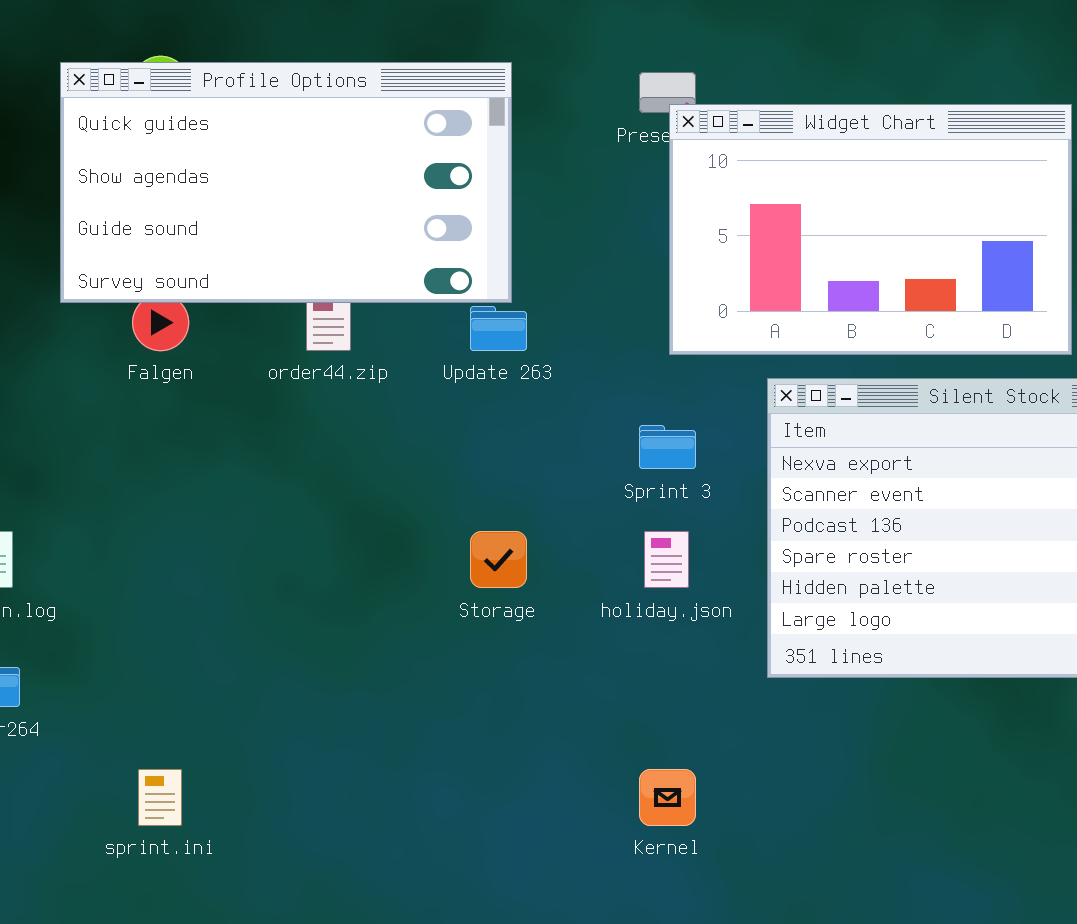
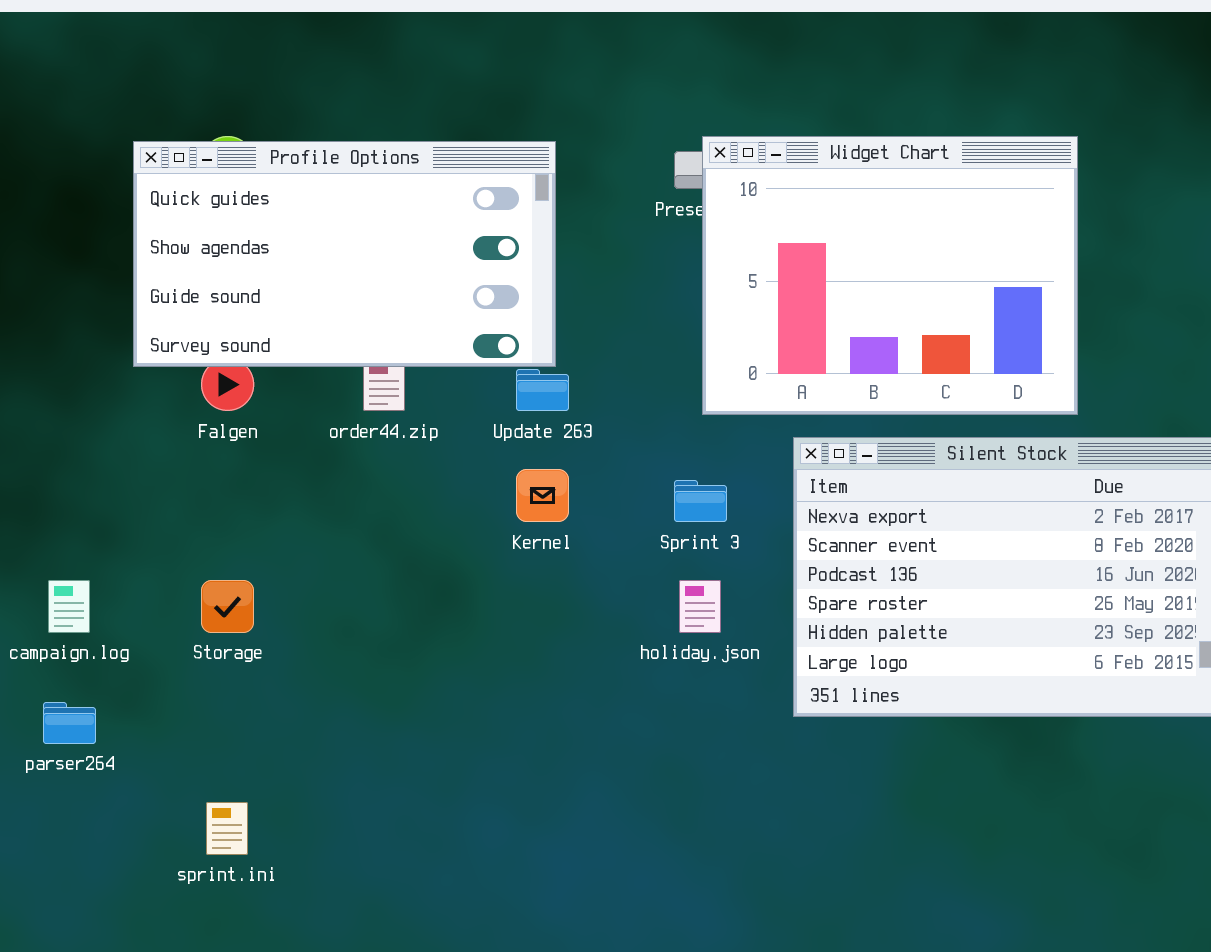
Widget Chart: [669,104,1072,355] -> [702,136,1078,415], resized
Storage: [470,531,527,588] -> [201,580,254,633], moved
Kernel: [639,769,696,826] -> [516,469,569,522], moved

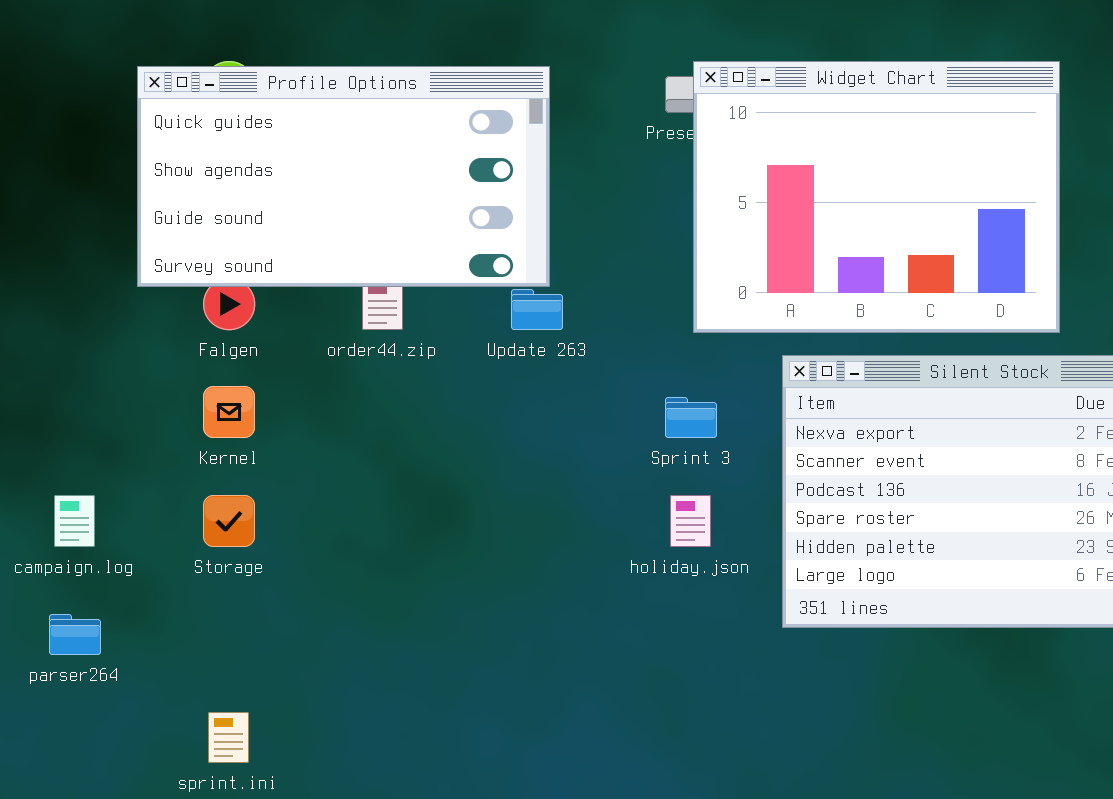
Kernel: [516,469,569,522] -> [203,386,255,438], moved

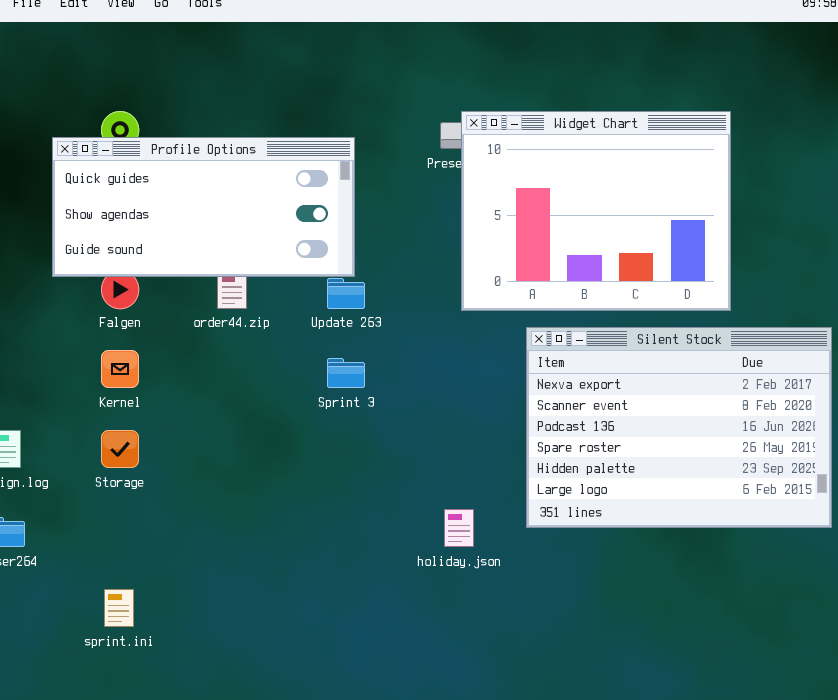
Profile Options: [137,66,550,287] -> [52,137,355,277], resized
Sprint 3: [665,397,717,438] -> [327,358,365,388], moved
holiday.json: [670,495,711,547] -> [444,509,474,547], moved

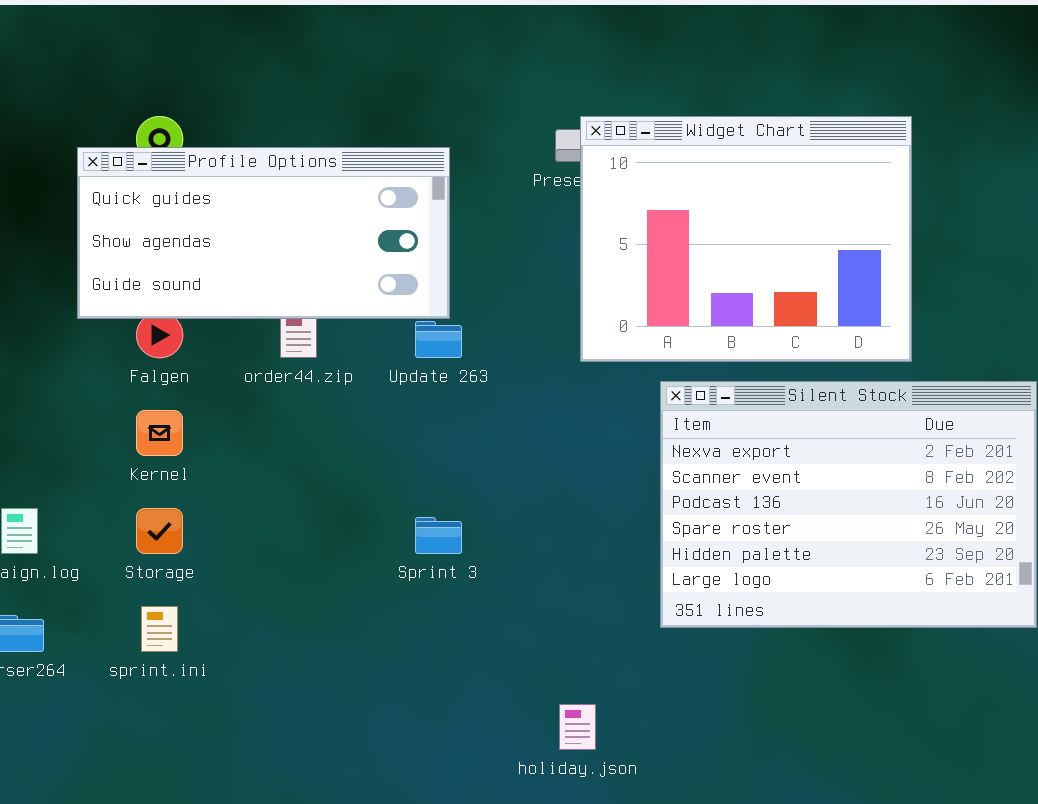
Sprint 3: [327,358,365,388] -> [415,517,462,554], moved
holiday.json: [444,509,474,547] -> [559,704,596,750], moved
sprint.ini: [104,589,134,627] -> [141,606,178,652], moved

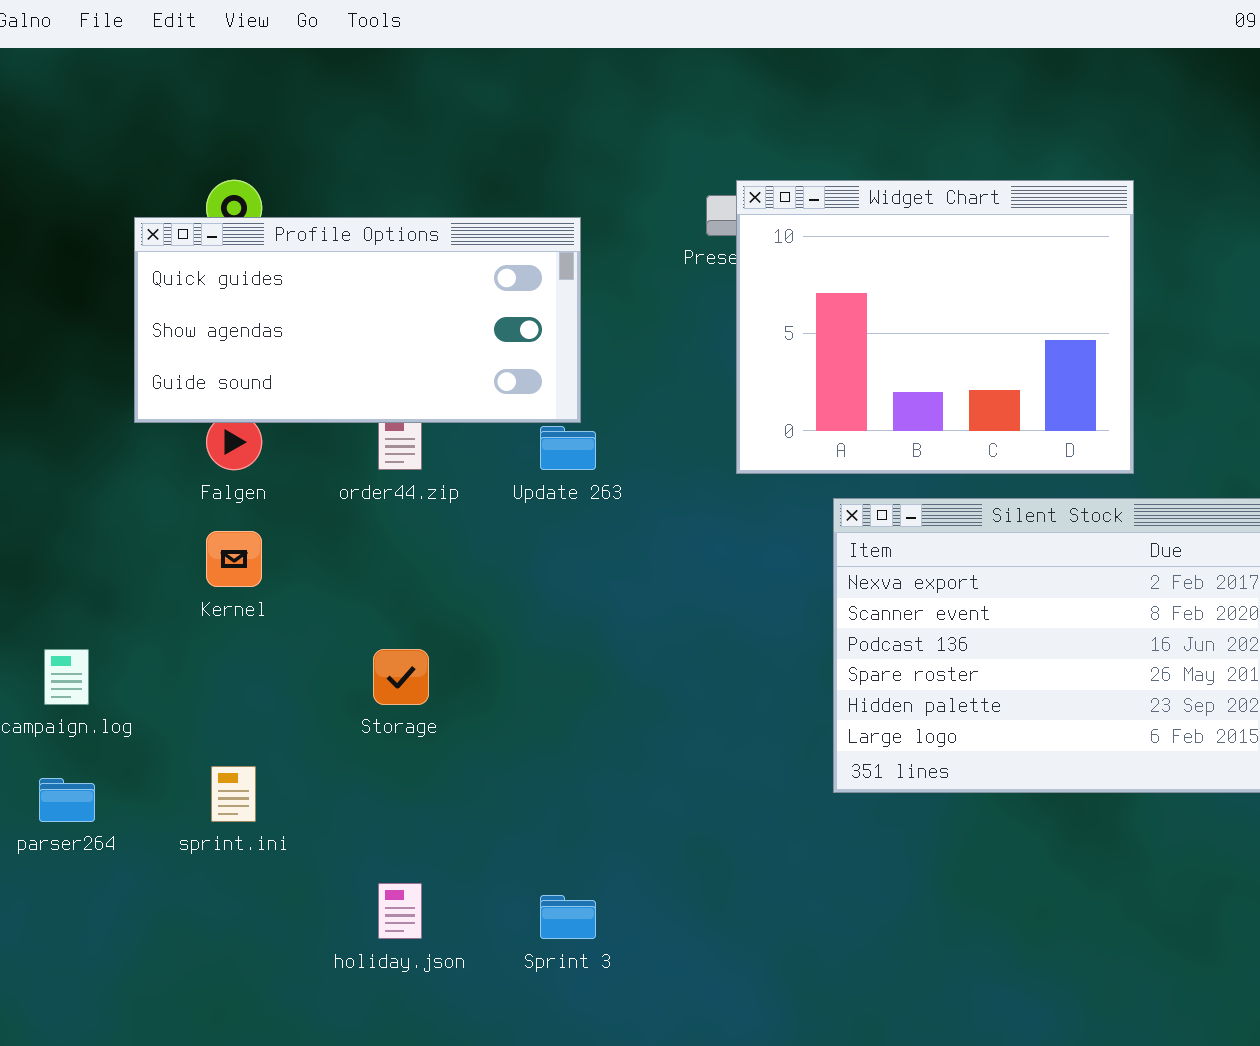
Storage: [136,508,183,554] -> [373,649,429,705], moved
Sprint 3: [415,517,462,554] -> [540,895,596,939], moved
holiday.json: [559,704,596,750] -> [378,883,422,939], moved

